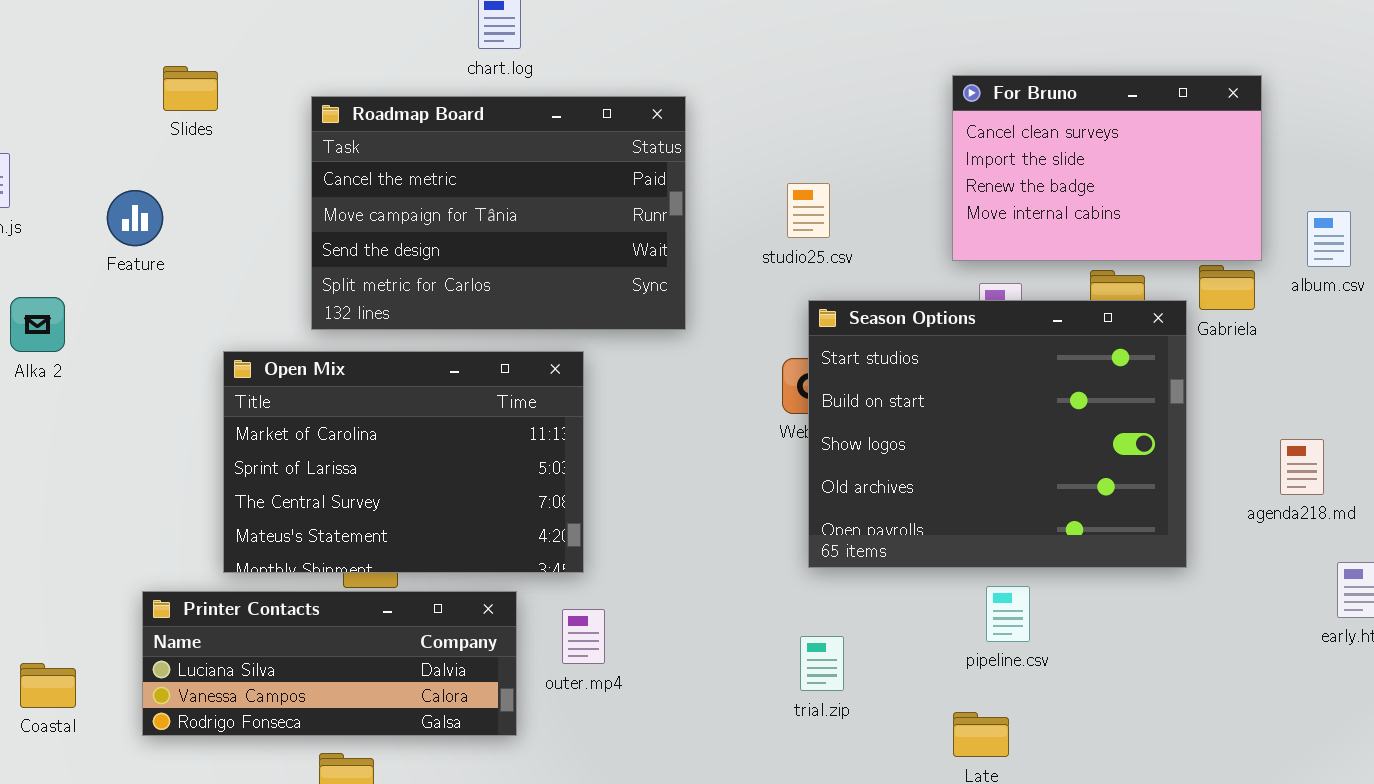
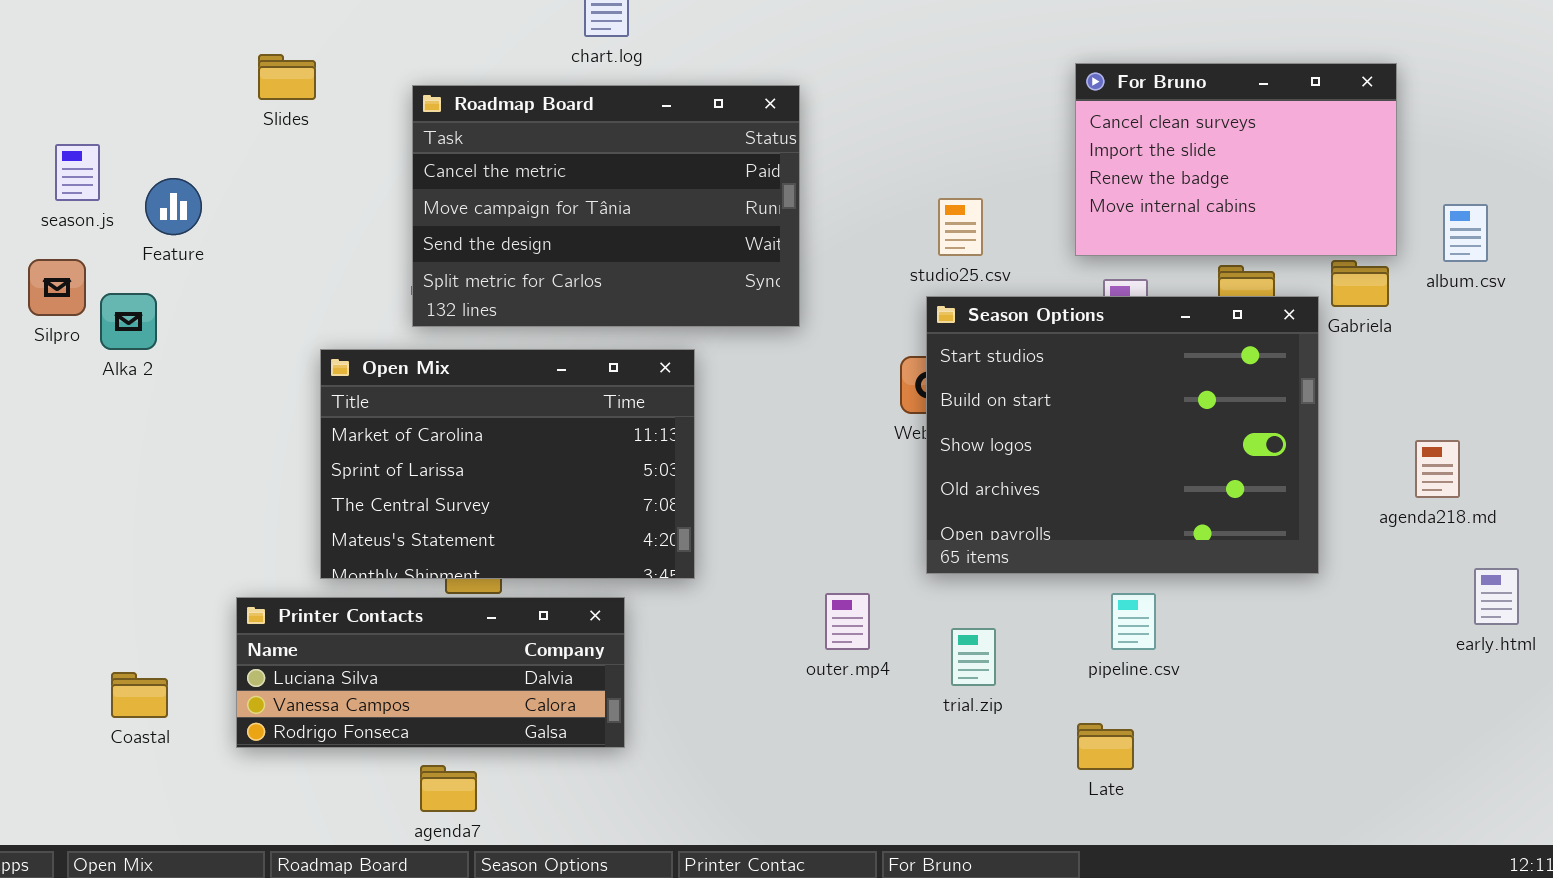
studio25.csv: [787,183,830,238] -> [938,198,983,256], moved
Feature: [107,190,163,246] -> [145,178,202,235], moved
outer.mp4: [562,609,605,664] -> [825,593,870,650], moved
trial.zip: [800,636,844,691] -> [951,628,996,686], moved

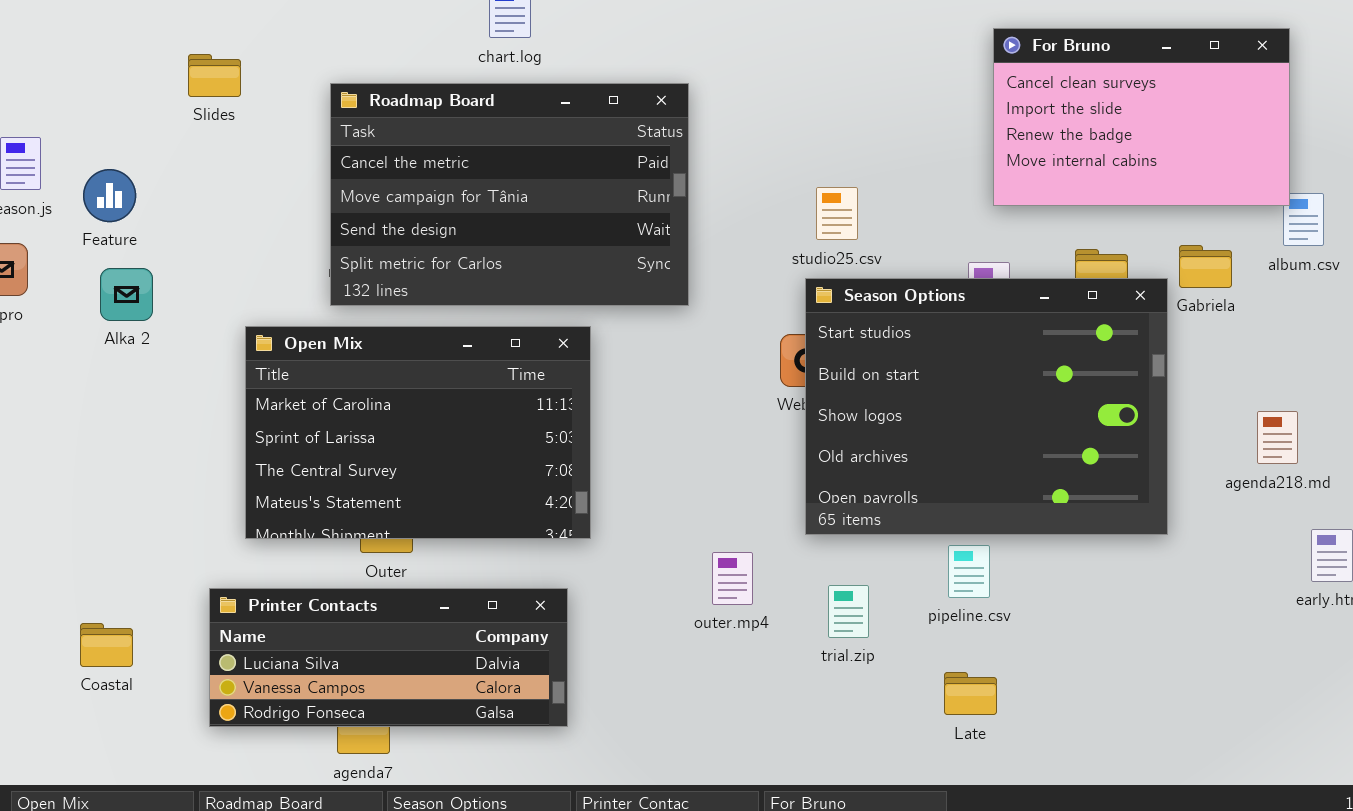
For Bruno: [1075,63,1397,256] -> [993,28,1290,206], moved
Alka 2: [100,293,157,350] -> [100,268,153,321], moved
pipeline.csv: [1111,593,1156,650] -> [948,545,990,598], moved
Printer Contacts: [236,597,625,748] -> [209,588,568,727], moved
Coastal: [111,672,168,718] -> [80,623,133,667], moved

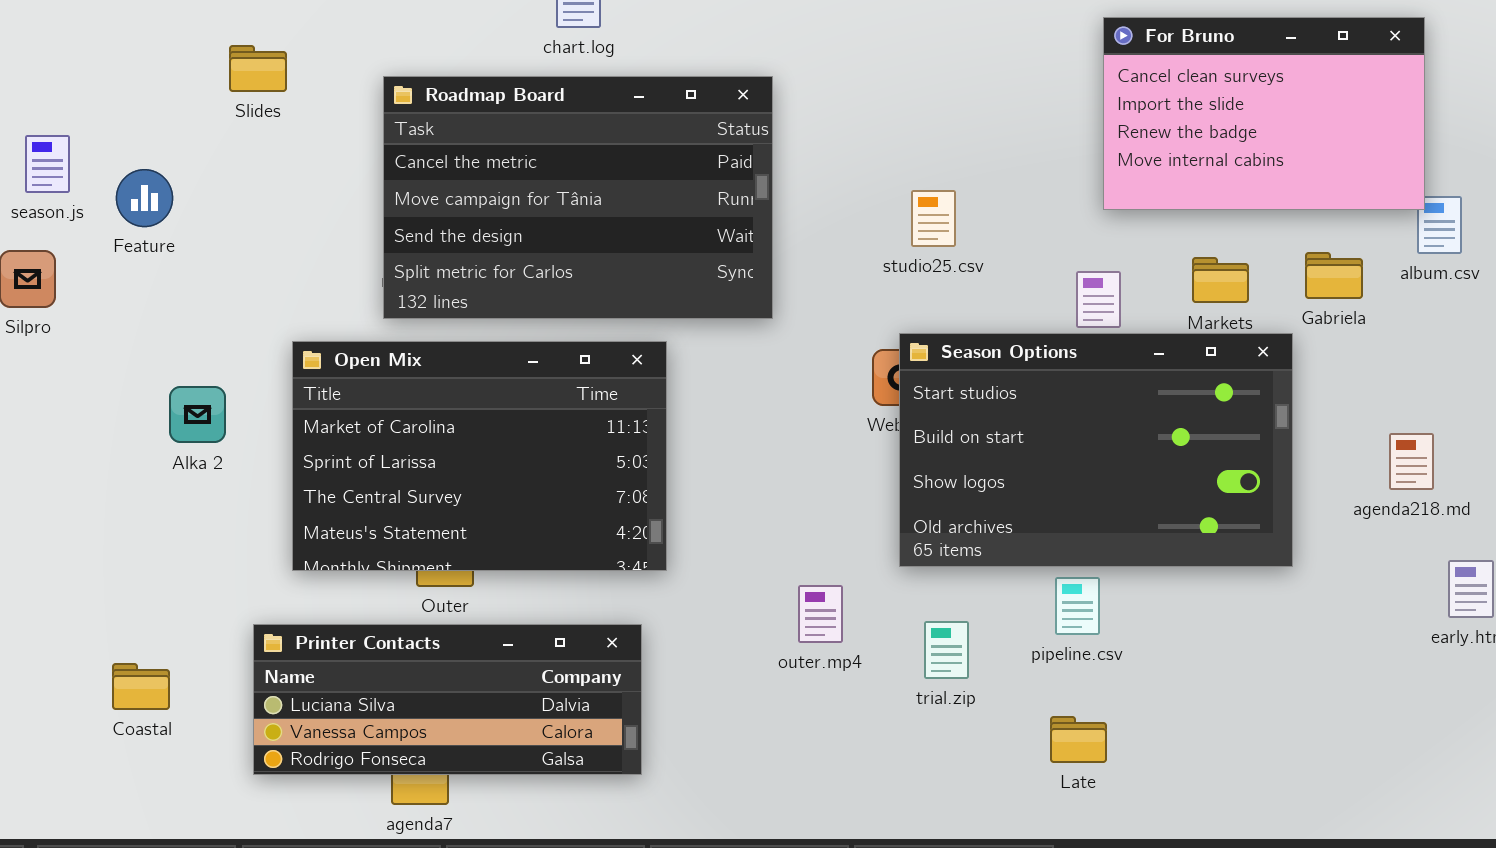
Alka 2: [100,268,153,321] -> [169,386,226,443], moved
Season Options: [805,278,1168,535] -> [899,333,1293,567], resized

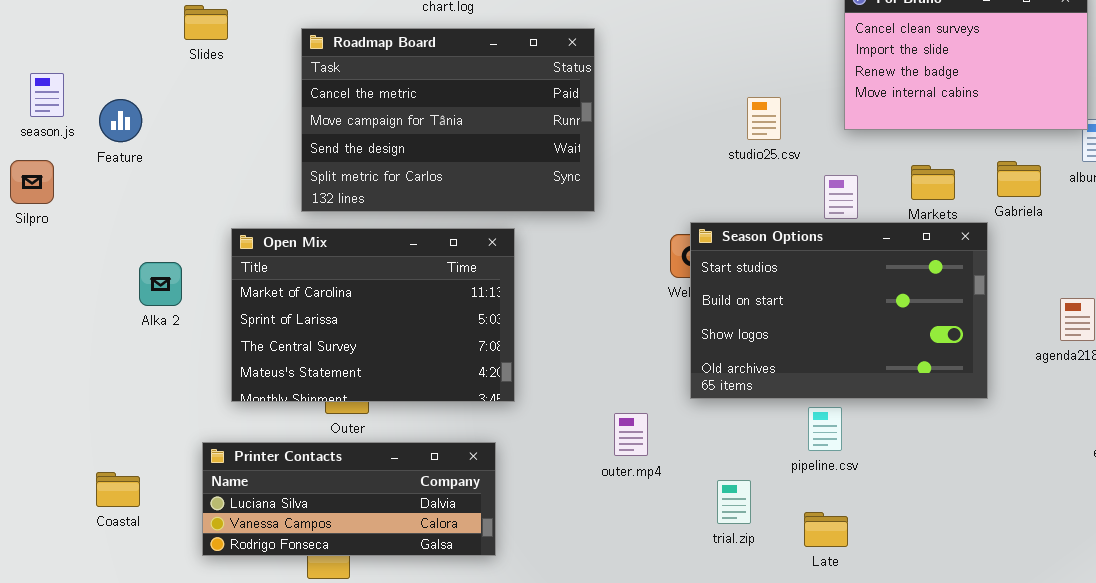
studio25.csv: [911,190,956,247] -> [747,97,781,140], moved
trial.zip: [924,621,969,679] -> [717,480,751,524], moved

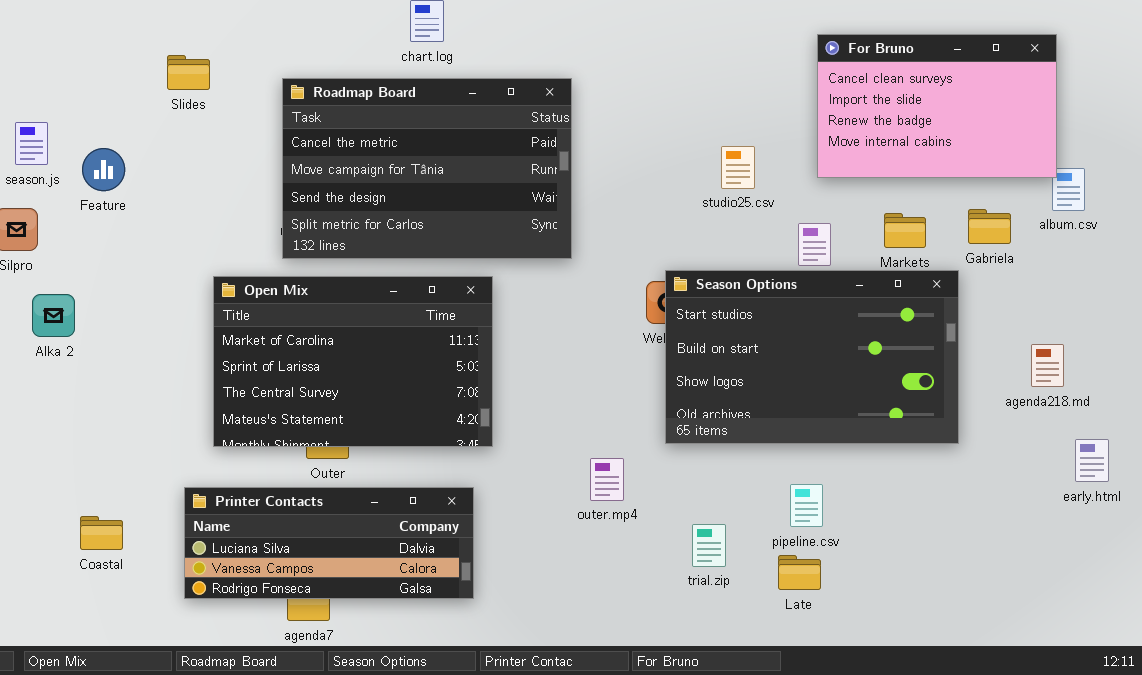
Alka 2: [139,262,182,306] -> [32,294,75,337], moved
pipeline.csv: [808,407,842,451] -> [790,484,823,527], moved

